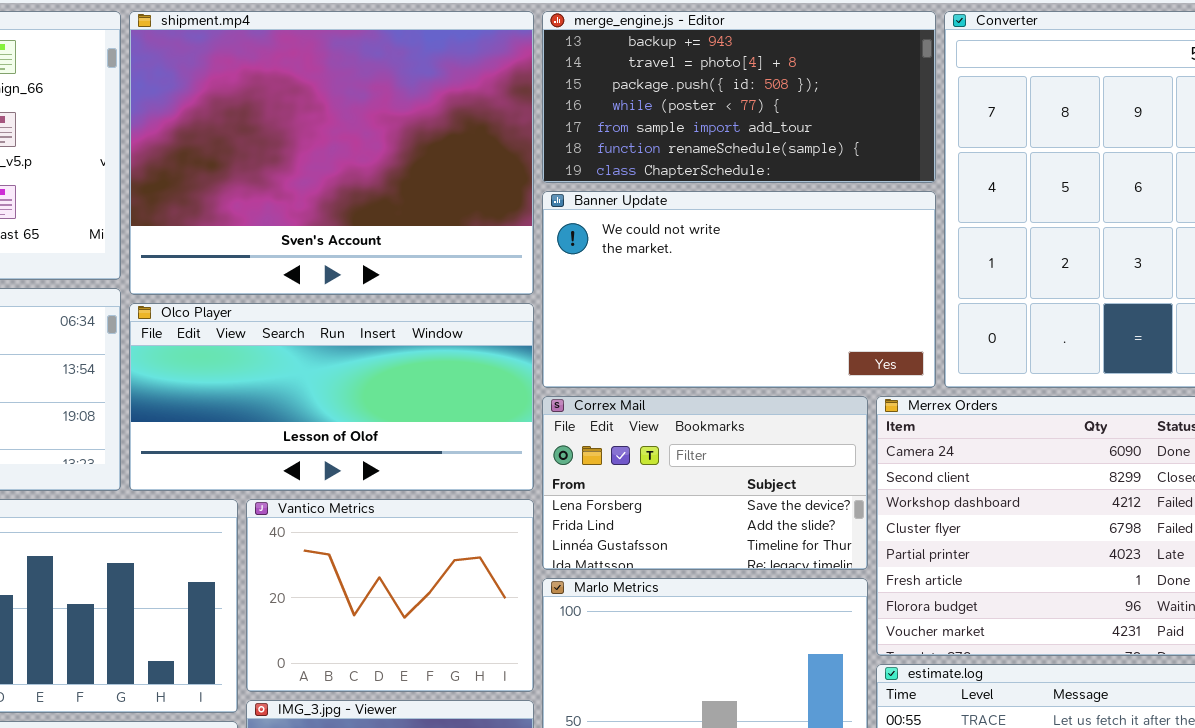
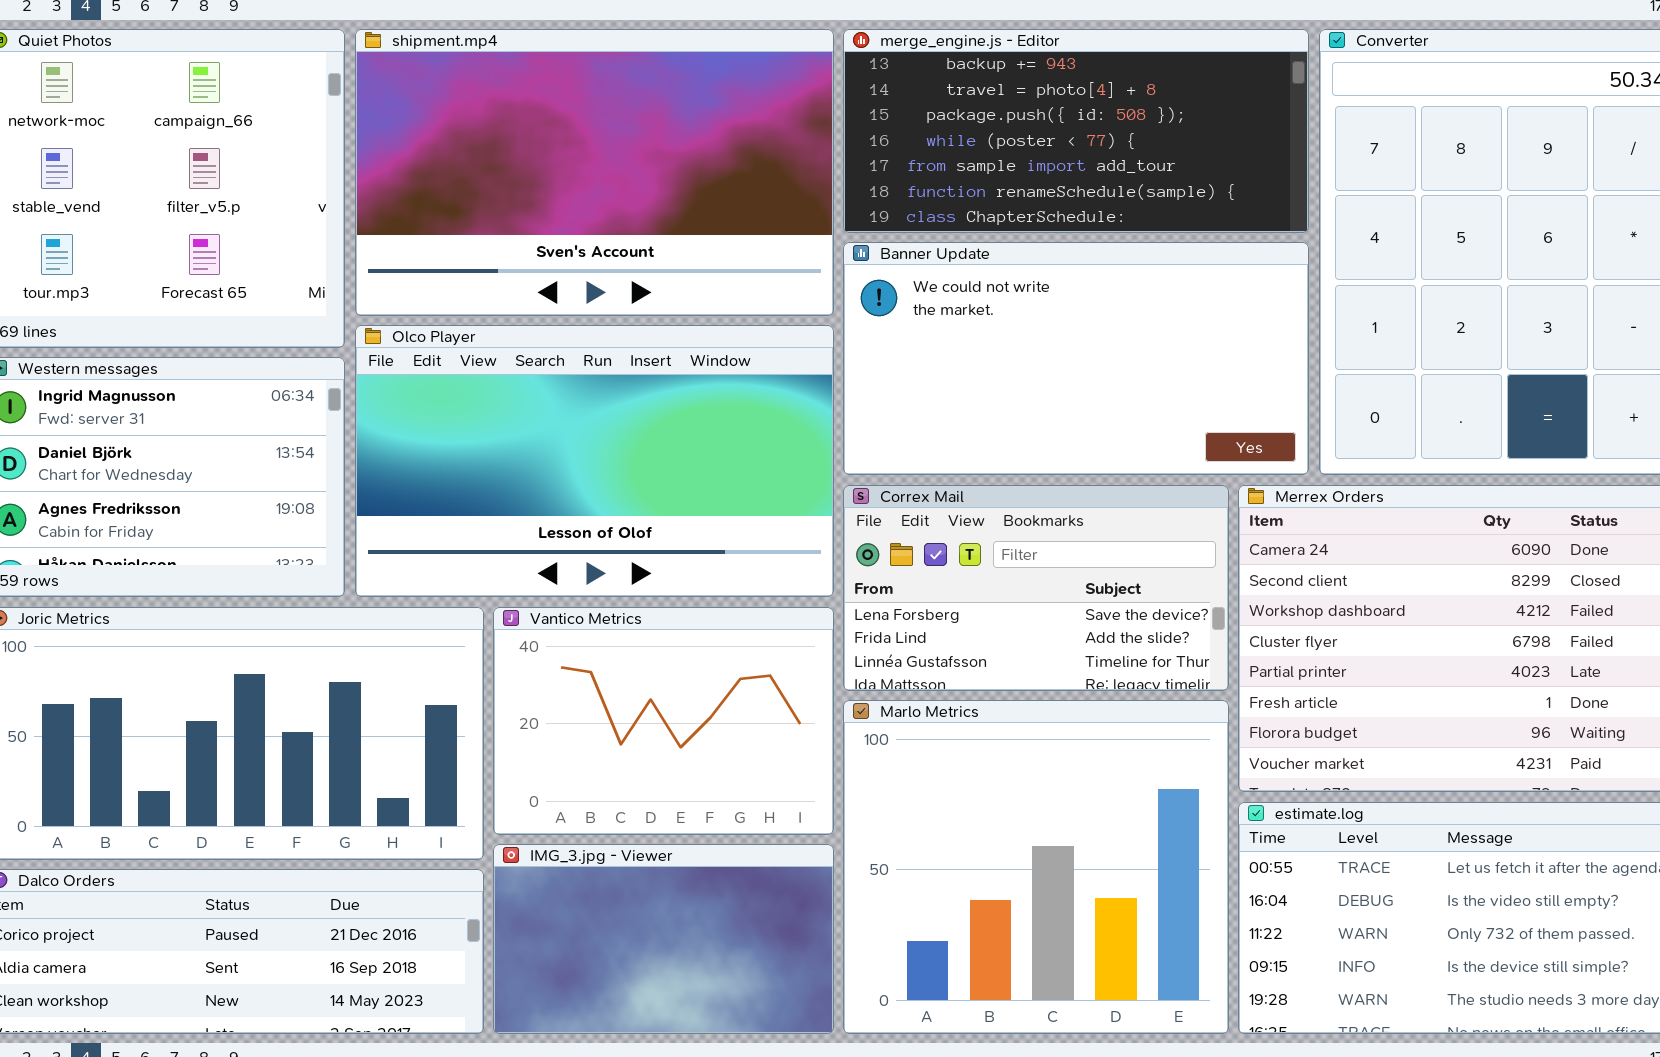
shipment.mp4: [129,11,534,295] -> [355,29,834,316], resized
Olco Player: [129,303,534,491] -> [355,325,834,597], resized

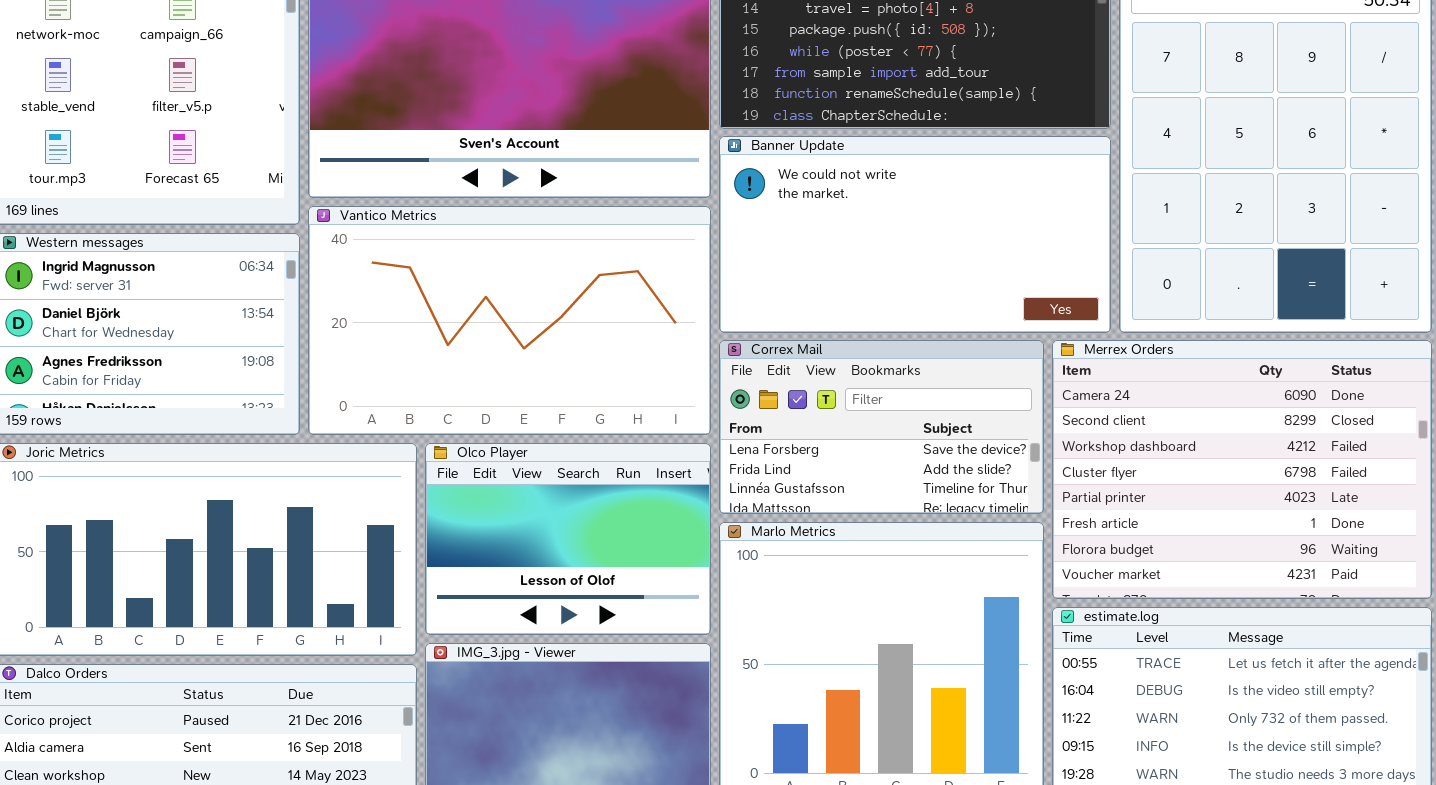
Olco Player: [355,325,834,597] -> [425,443,711,635], moved, resized
Vantico Metrics: [493,607,834,835] -> [308,206,711,435], moved, resized

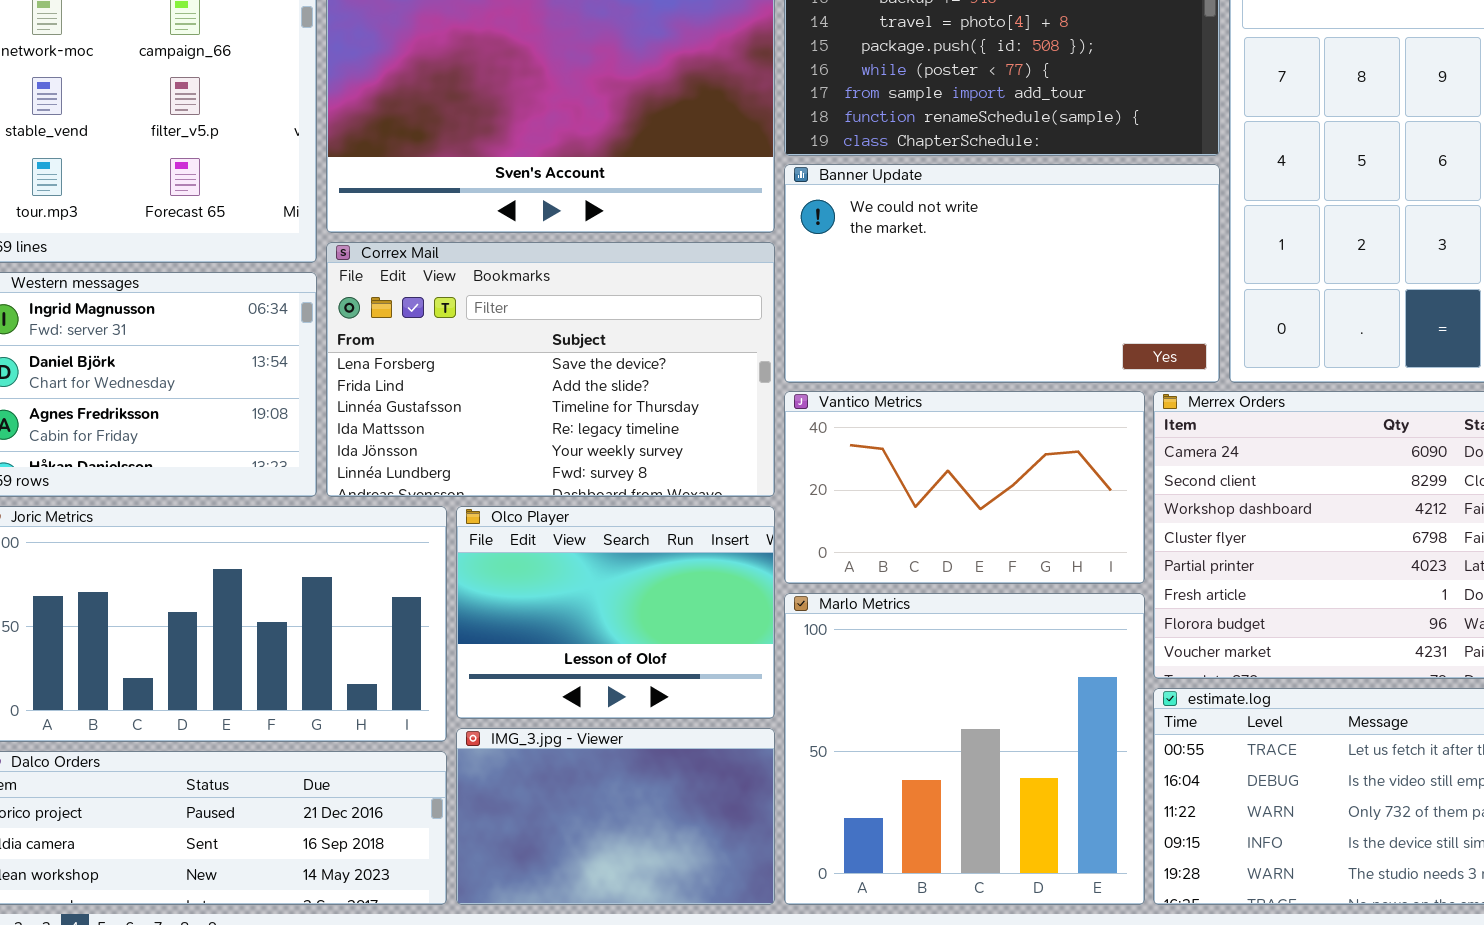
Vantico Metrics: [308,206,711,435] -> [784,391,1145,584], moved, resized
Correx Mail: [719,340,1044,514] -> [326,242,775,497], moved, resized

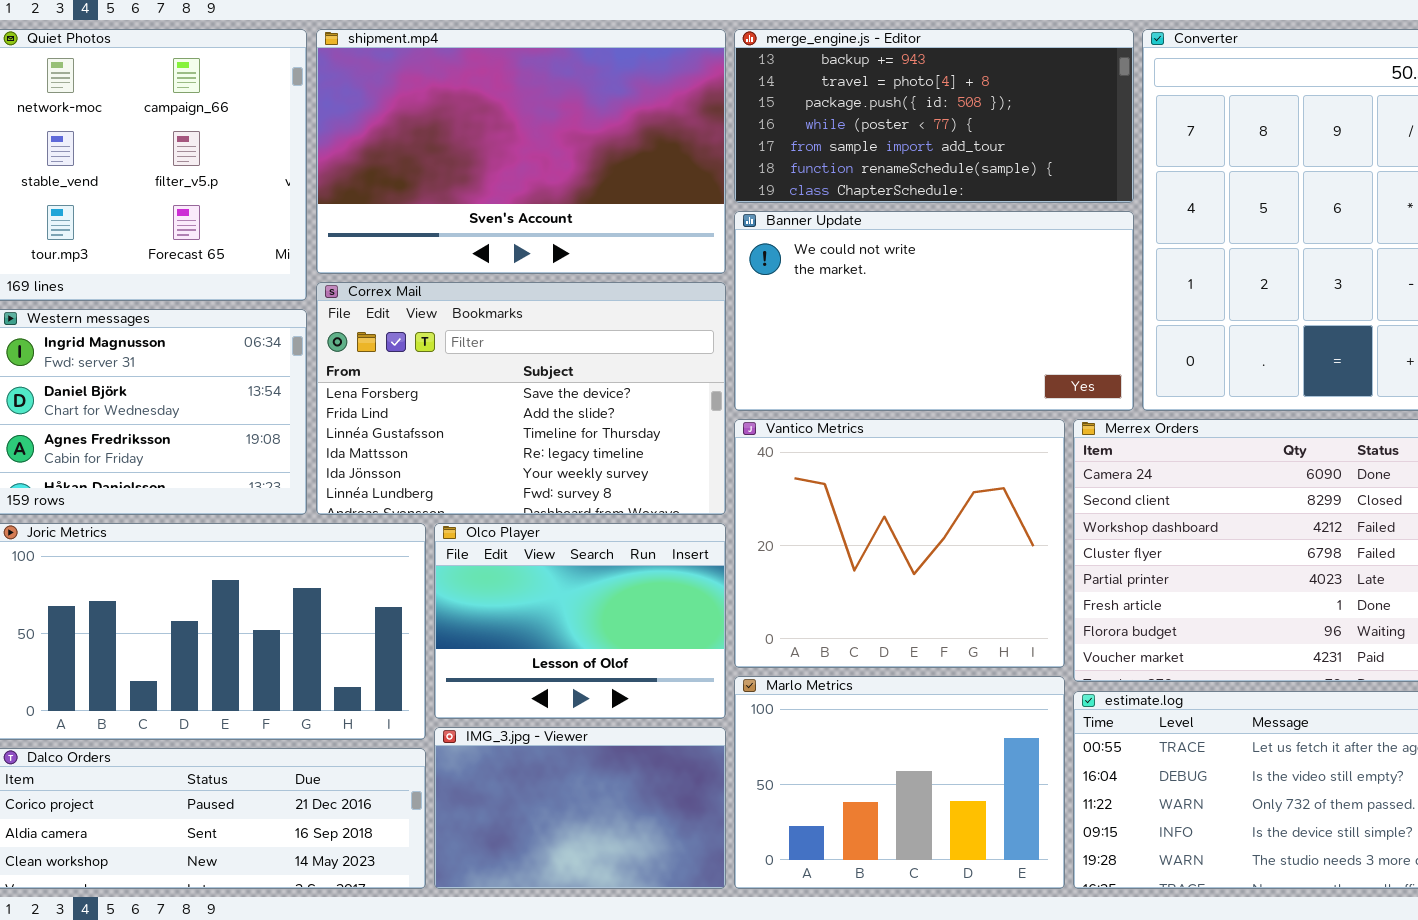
Vantico Metrics: [784,391,1145,584] -> [734,419,1065,668], resized
Marlo Metrics: [784,593,1145,905] -> [734,676,1065,889], resized

